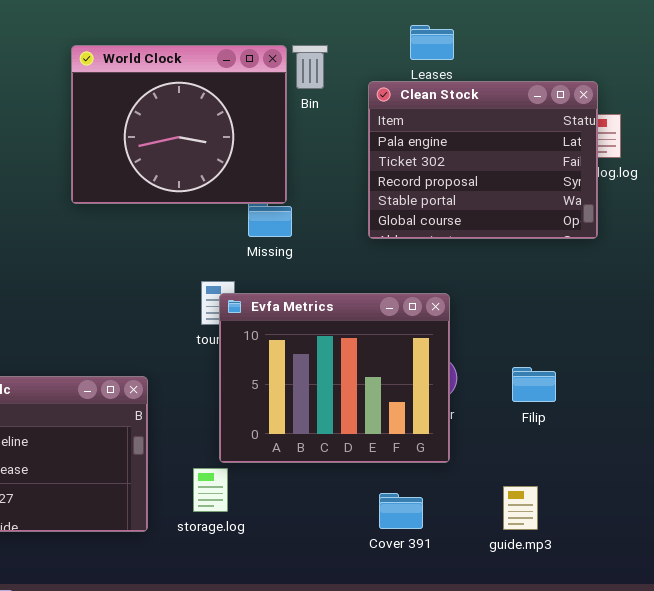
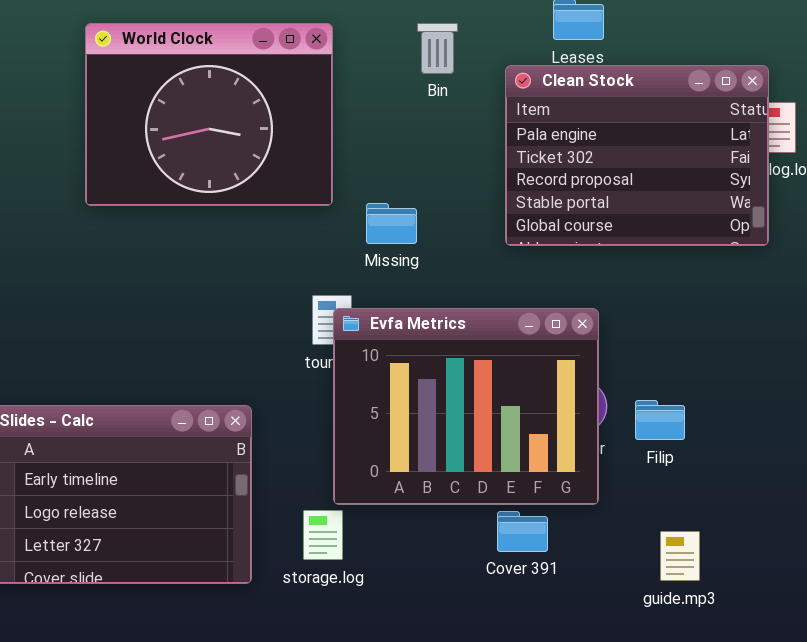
World Clock: [71,45,287,204] -> [85,23,333,206], moved
Filip: [512,367,556,402] -> [635,400,685,440], moved
Cover 391: [379,493,423,529] -> [497,511,548,552], moved

